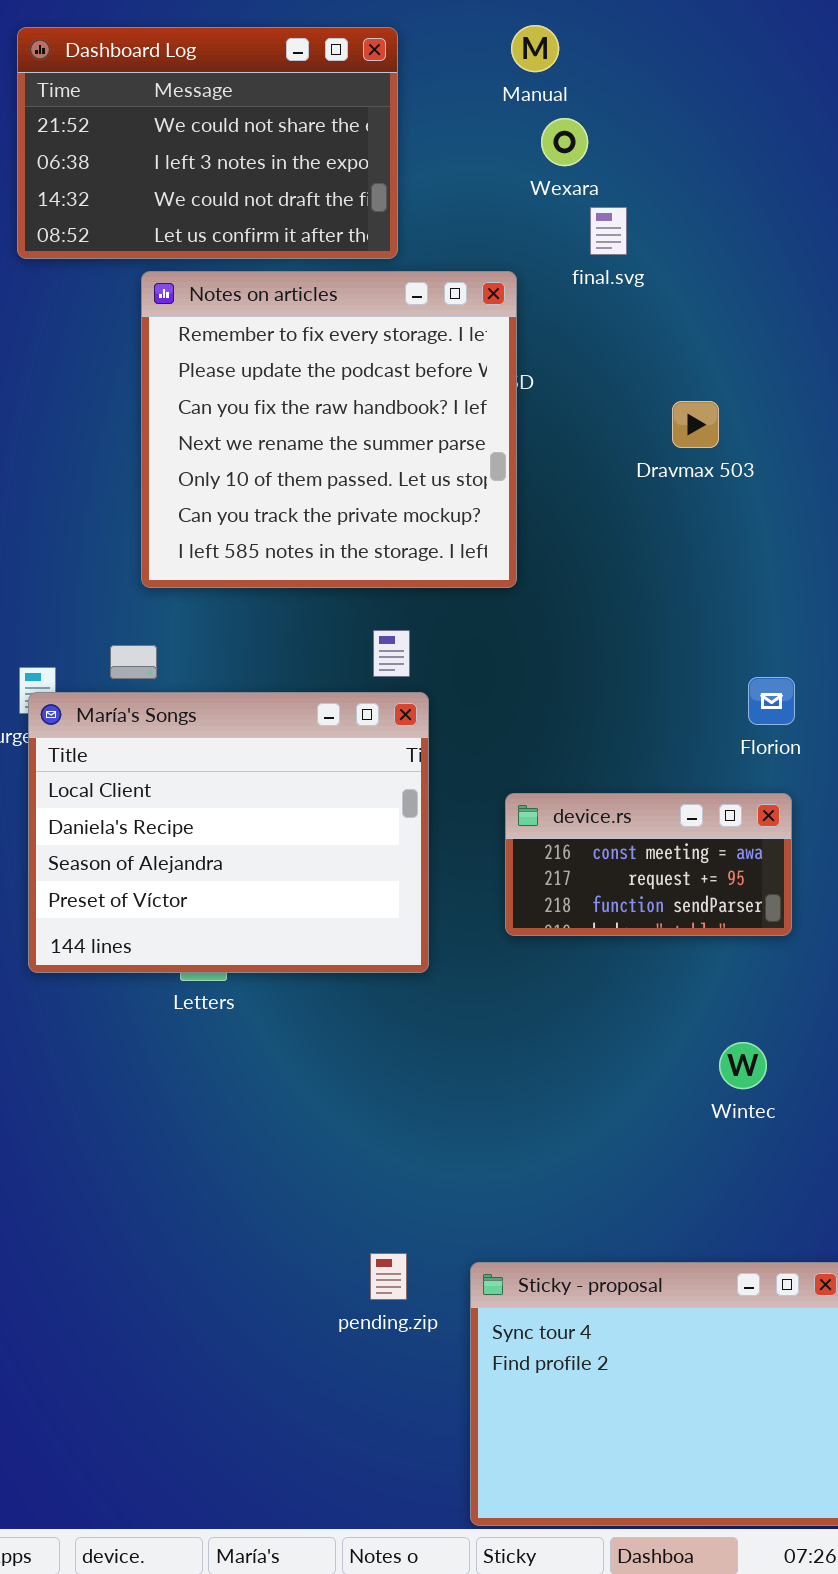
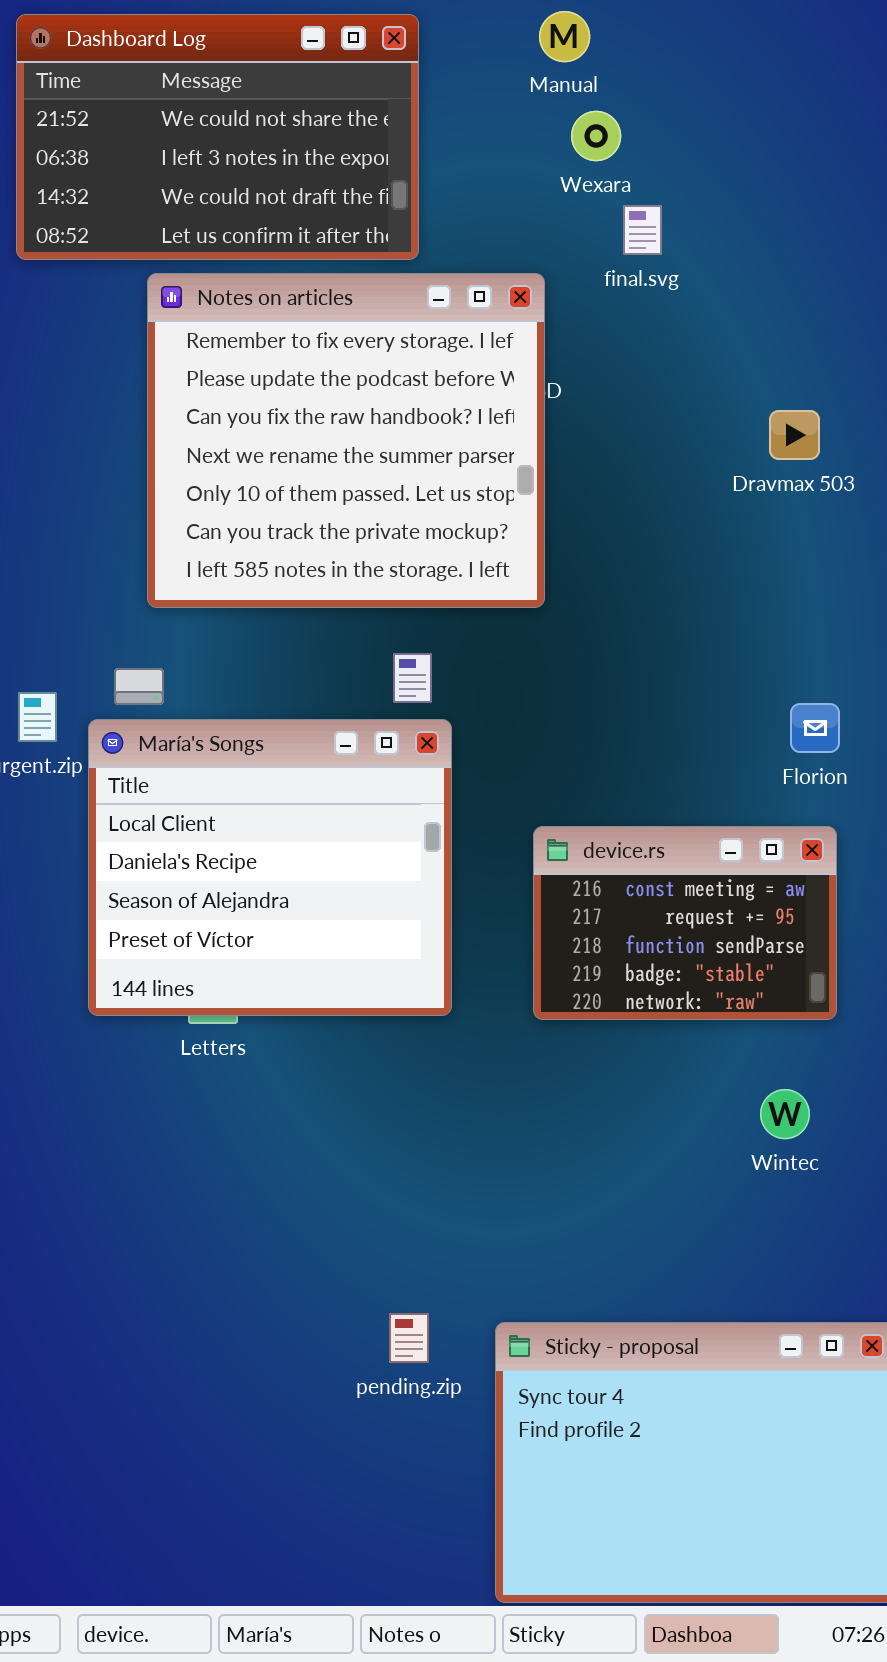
Dravmax 503: [672,401,719,448] -> [769,410,820,460], moved
María's Songs: [28,692,429,973] -> [88,719,452,1016], resized
device.rs: [505,793,792,936] -> [533,826,837,1020], resized

